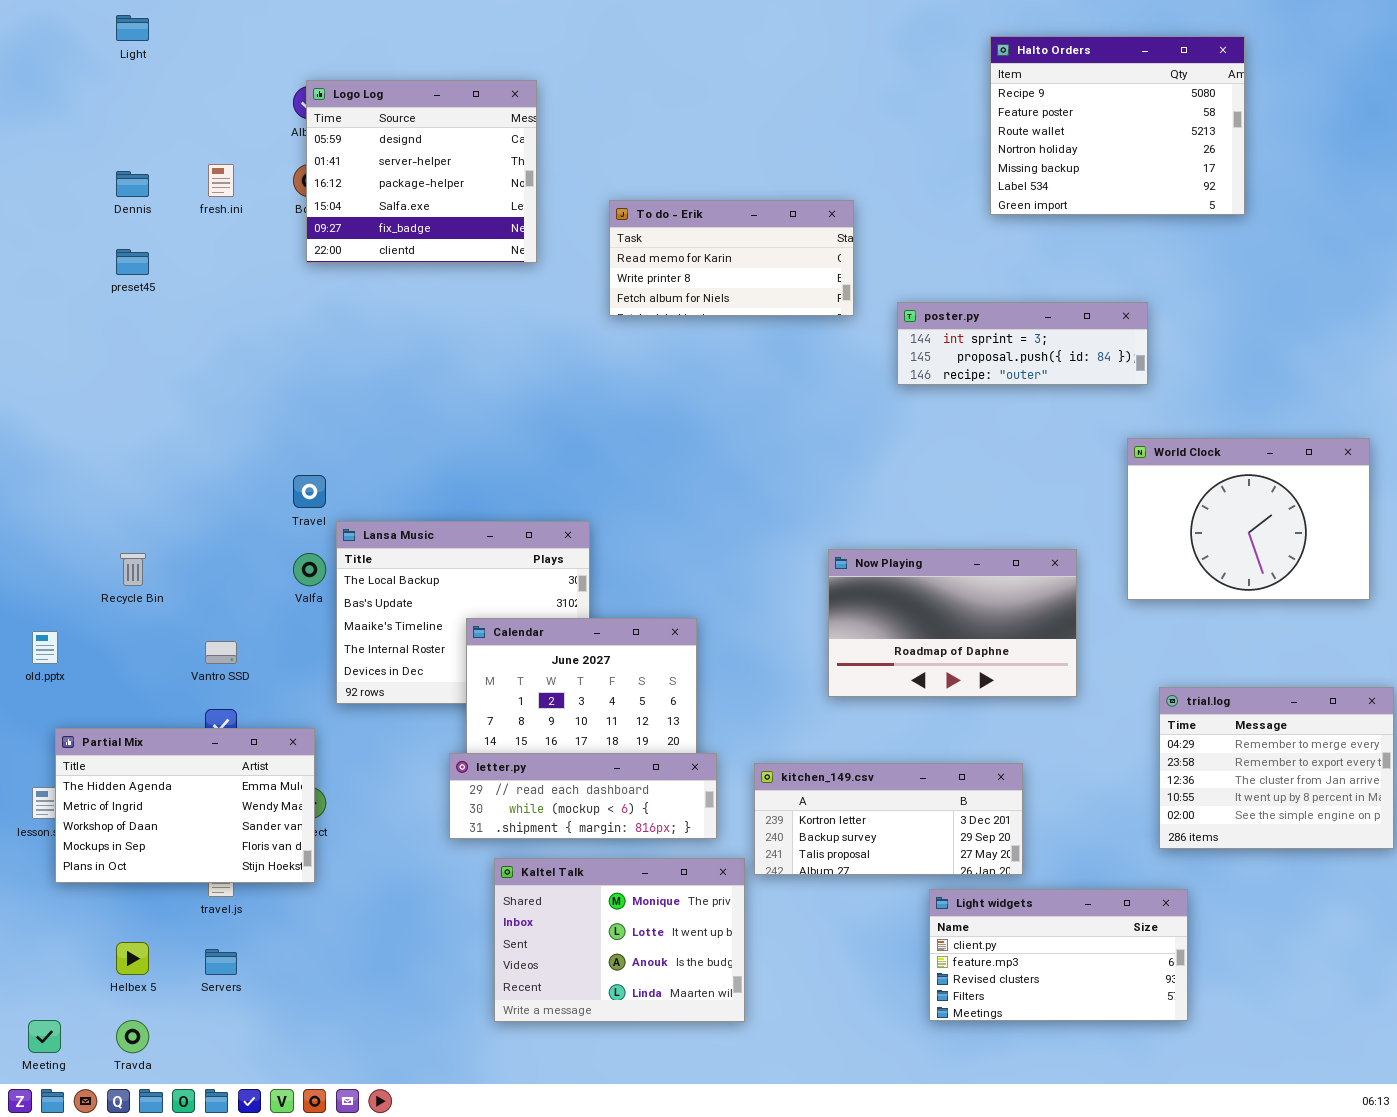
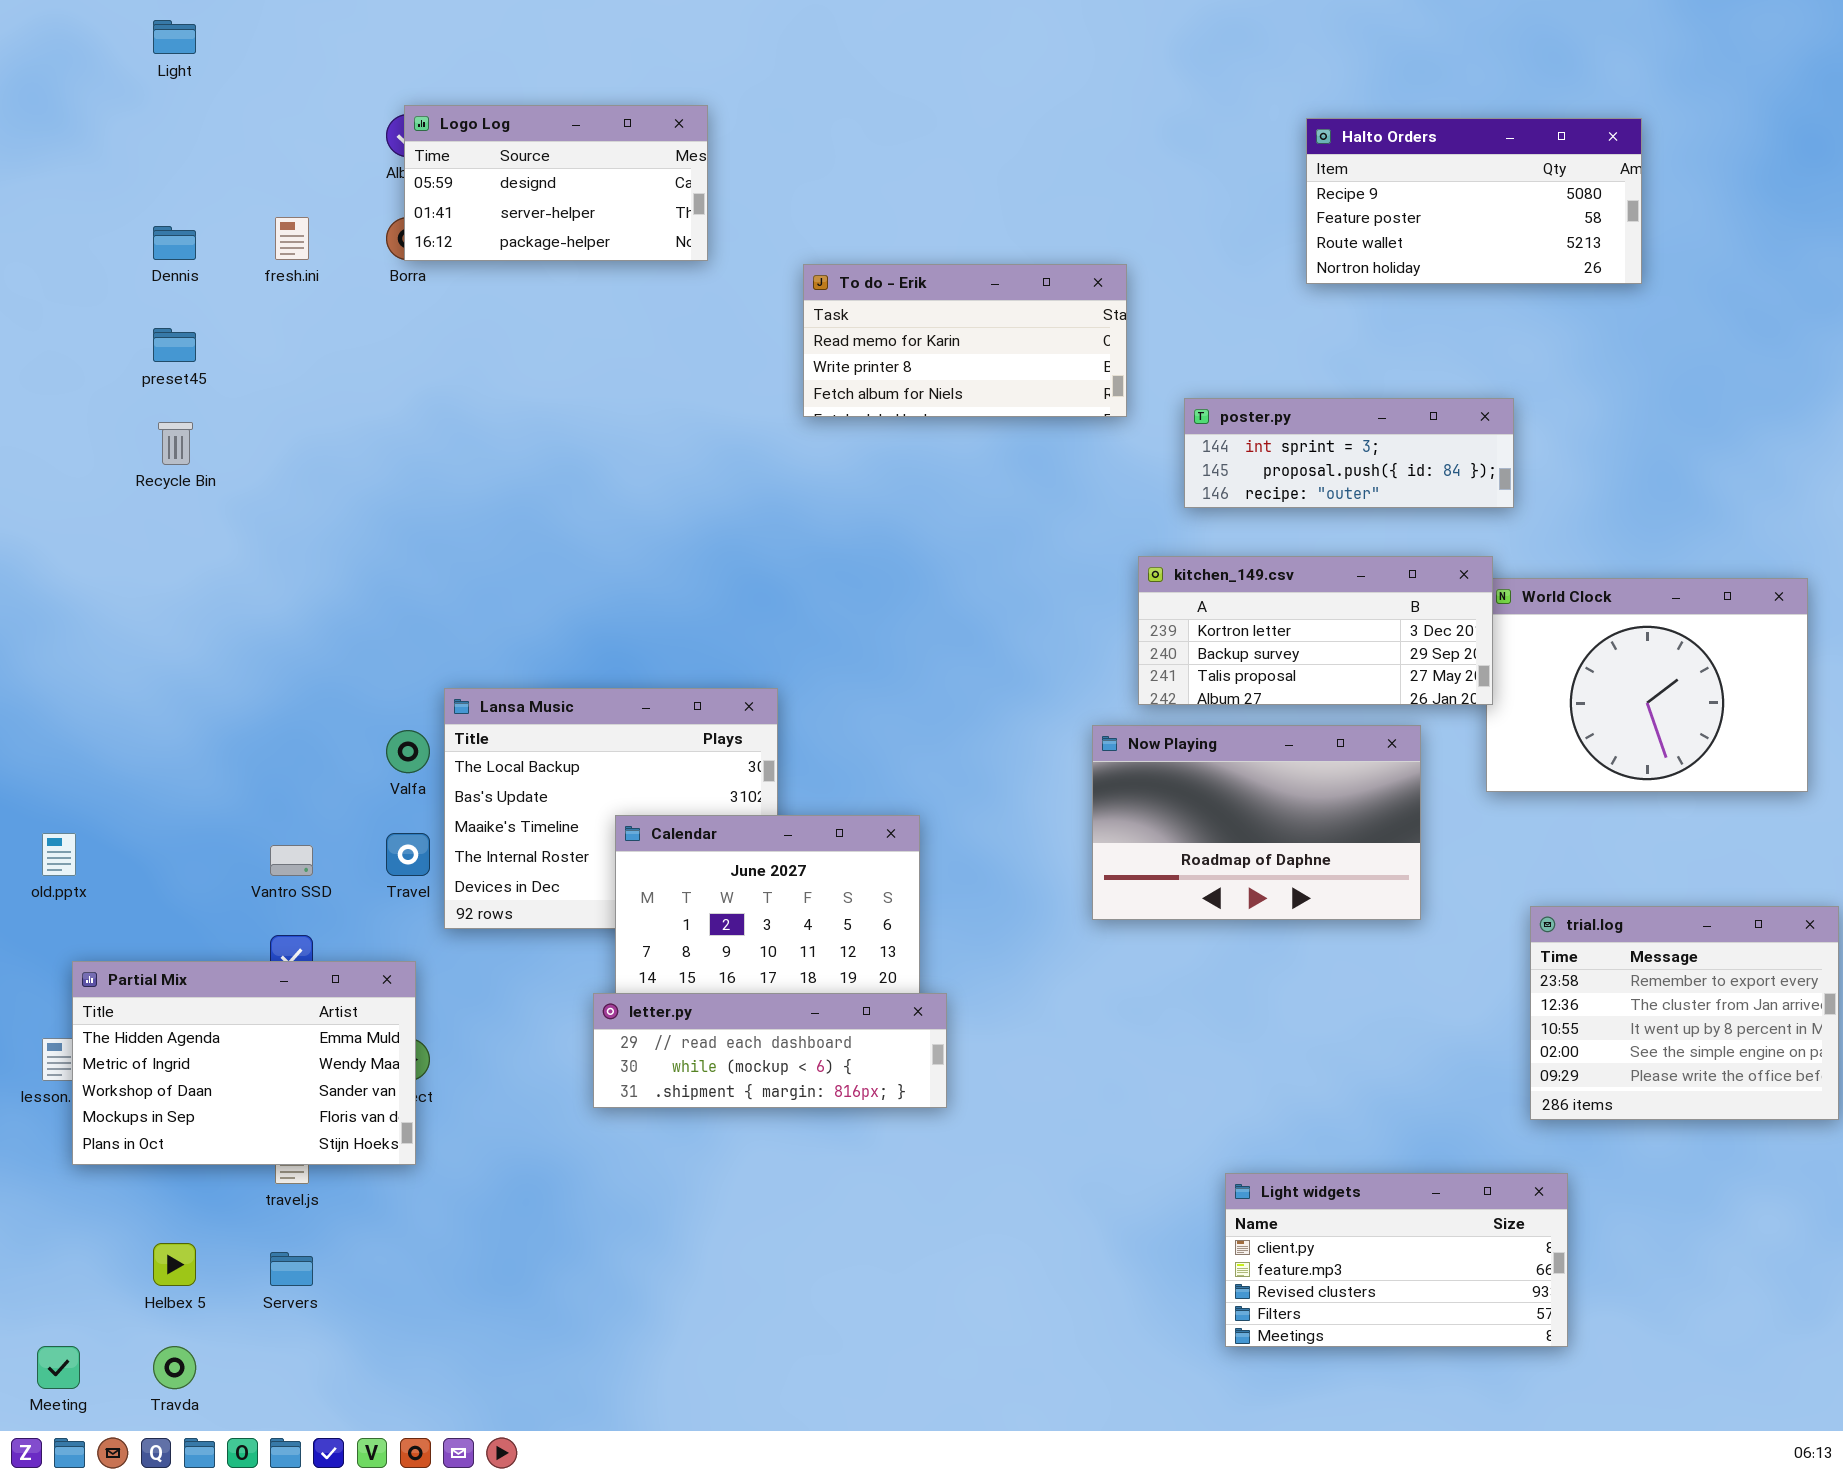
Halto Orders: [990,36,1245,215] -> [1306,118,1642,284], resized
Logo Log: [306,80,537,263] -> [404,105,708,261], resized
Travel: [293,475,326,508] -> [386,833,430,876], moved
Recycle Bin: [120,553,146,586] -> [158,422,193,465], moved
trial.log: [1159,687,1394,849] -> [1530,906,1839,1120], scrolled down 1 row
kitchen_149.csv: [754,763,1023,875] -> [1138,556,1493,705], moved
Kaltel Talk: [494,858,745,1022] -> none, closed

